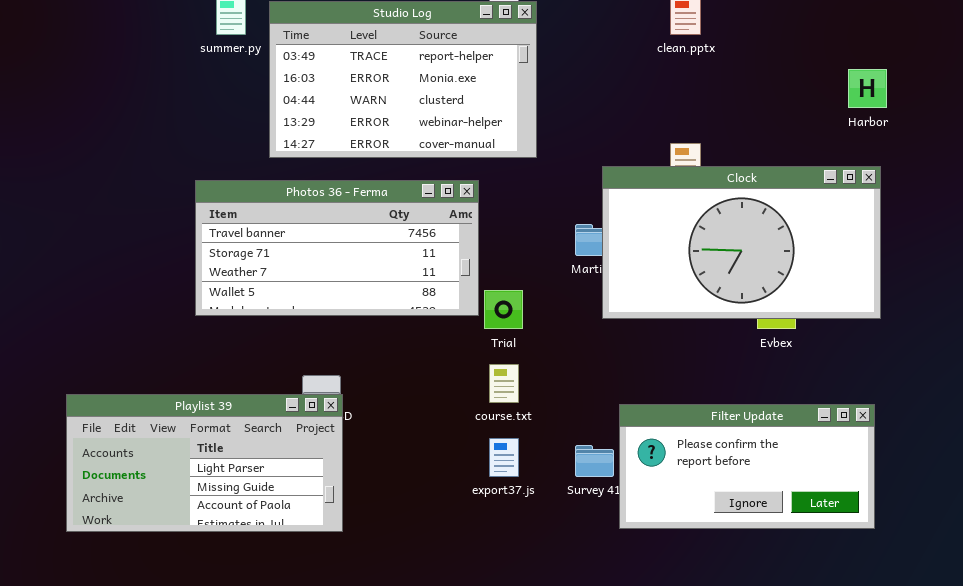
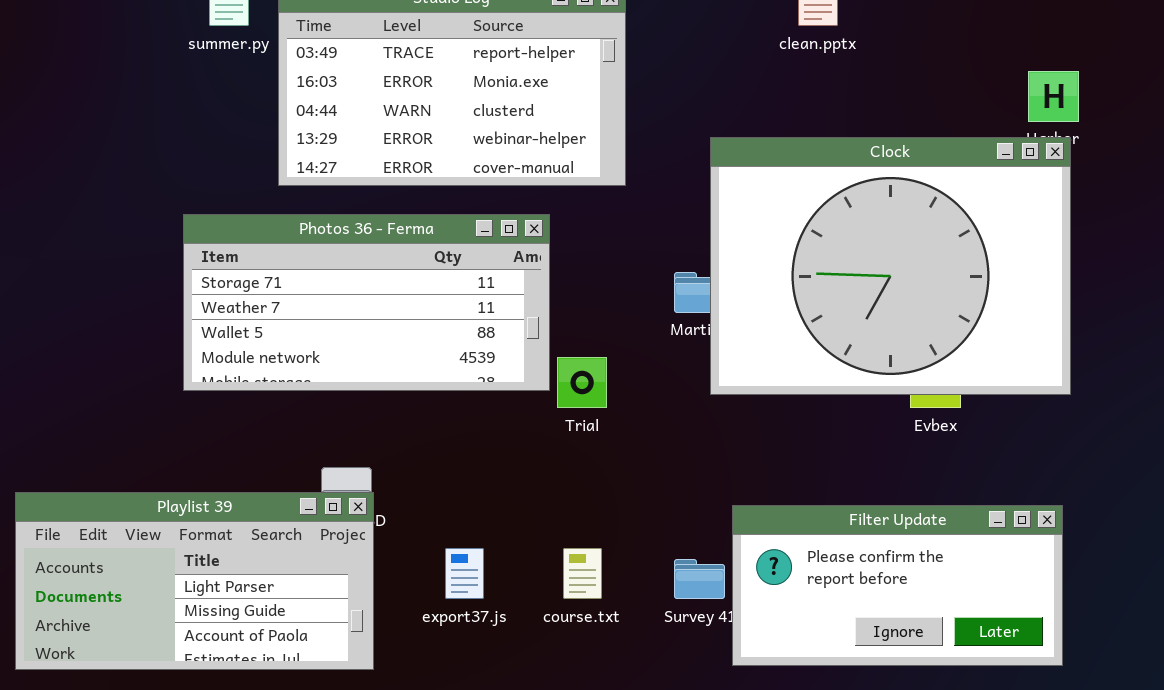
Clock: [602,166,881,319] -> [710,137,1071,395], resized
Photos 36 - Ferma: [195,180,479,316] -> [183,214,550,391], scrolled down 1 row
course.txt: [489,364,519,403] -> [563,548,602,599], moved
export37.js: [489,438,519,477] -> [445,548,484,599], moved

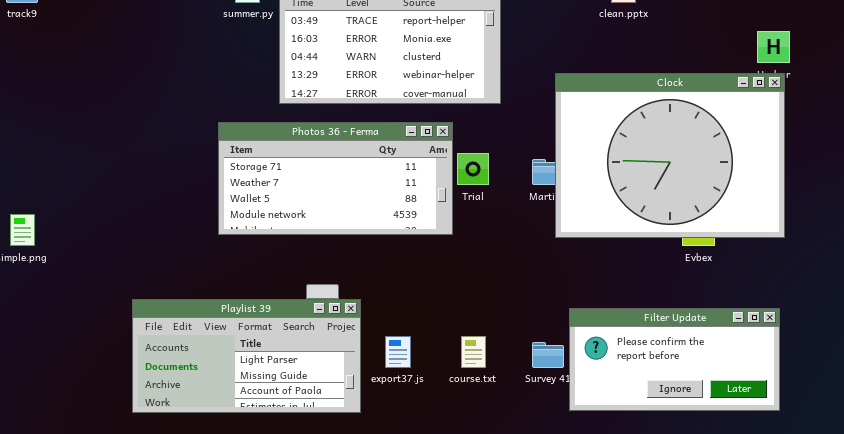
Trial: [557,357,607,408] -> [457,153,489,185], moved
Playlist 39: [15,492,374,670] -> [132,299,361,413], moved

